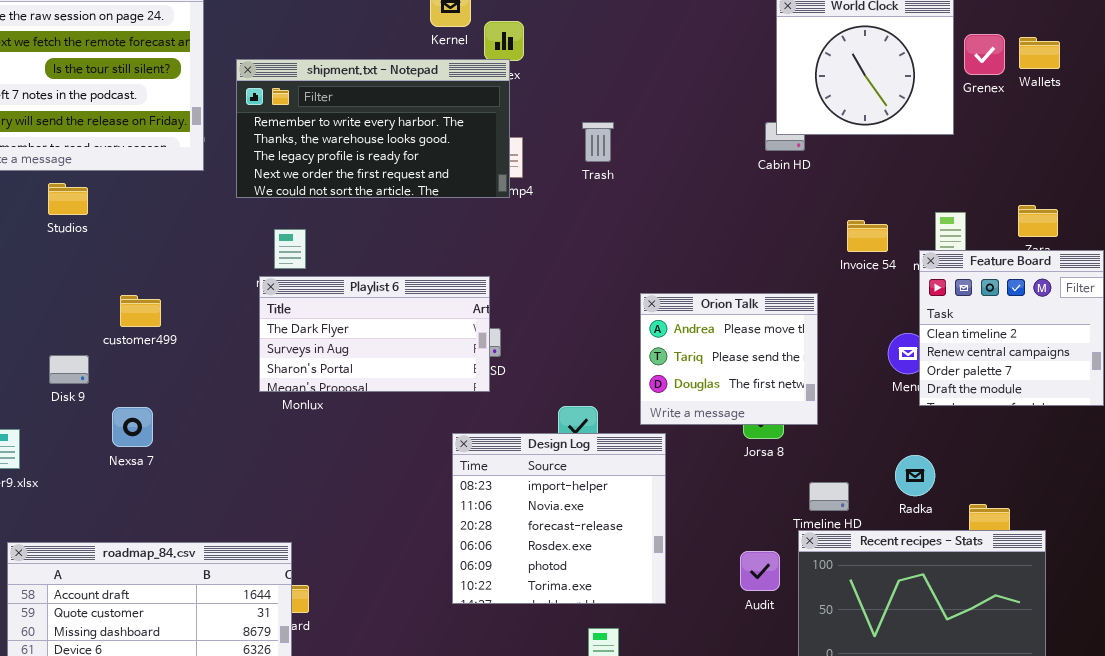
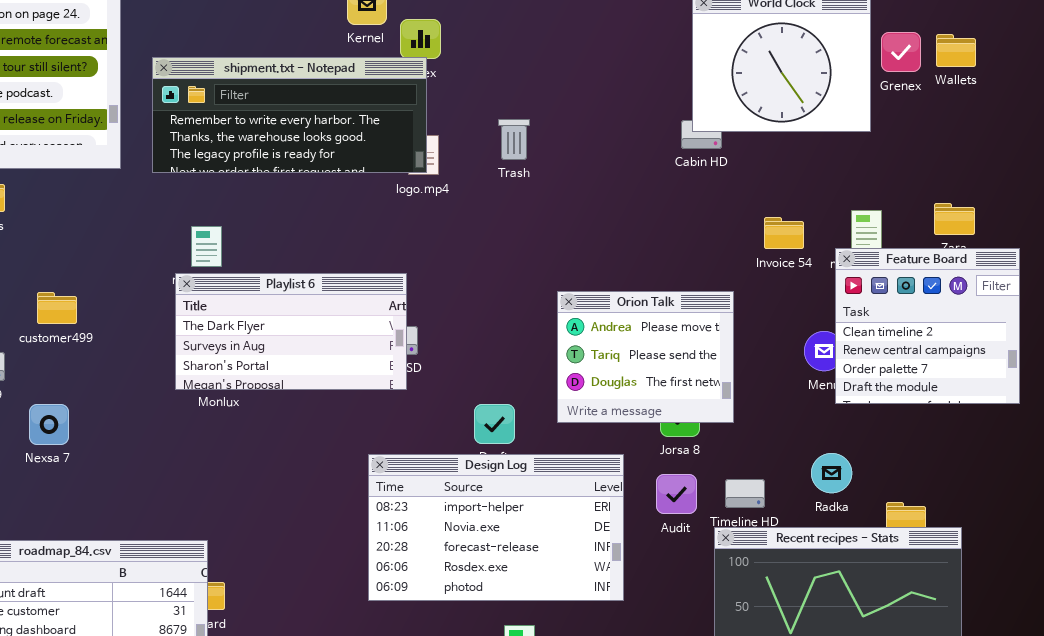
shipment.txt - Notepad: [236,59,510,198] -> [152,57,427,173], resized
Design Log: [452,433,666,604] -> [368,454,624,601], resized
Audit: [740,551,780,591] -> [656,474,697,514], moved

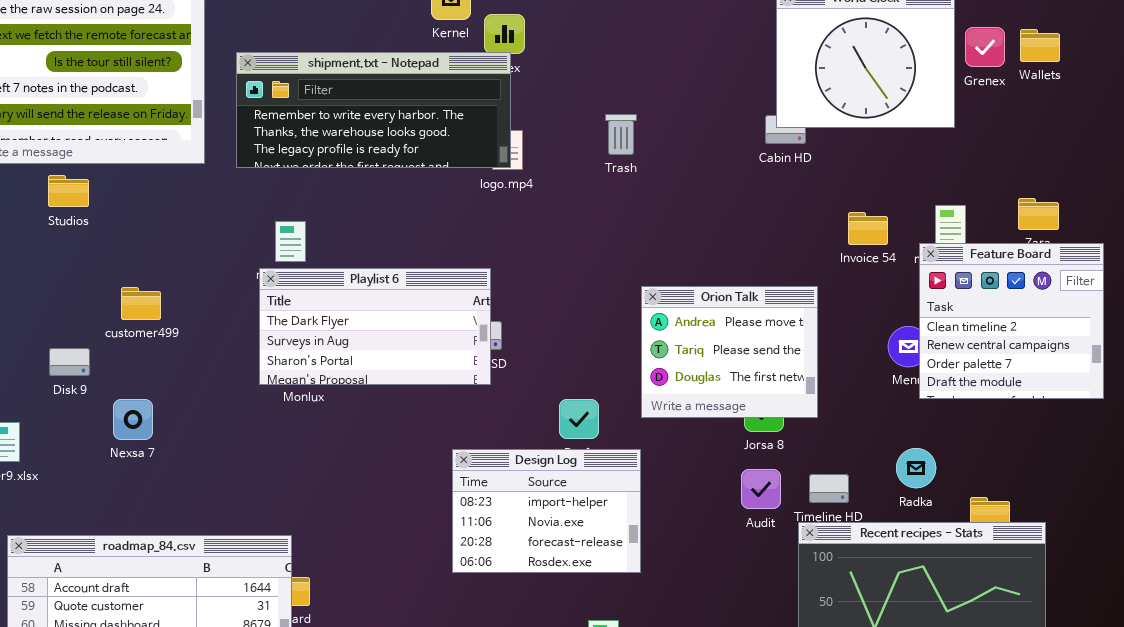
Trash: [498,119,530,160] -> [605,114,637,155], moved
Design Log: [368,454,624,601] -> [452,449,641,573], resized

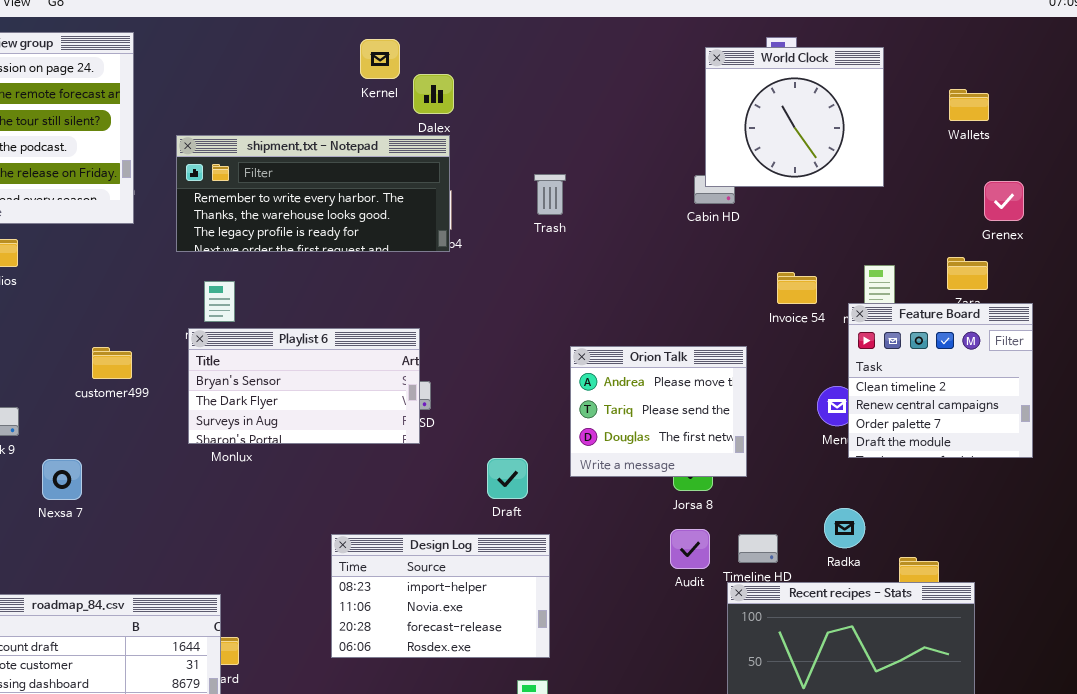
Grenex: [965,27,1005,67] -> [984,181,1024,221], moved
shipment.txt - Notepad: [236,52,511,168] -> [176,135,450,252], moved
Playlist 6: [259,268,491,385] -> [188,328,420,444], scrolled up 1 row
customer499: [121,287,161,320] -> [92,347,132,379], moved
Design Log: [452,449,641,573] -> [331,534,550,658], moved, resized

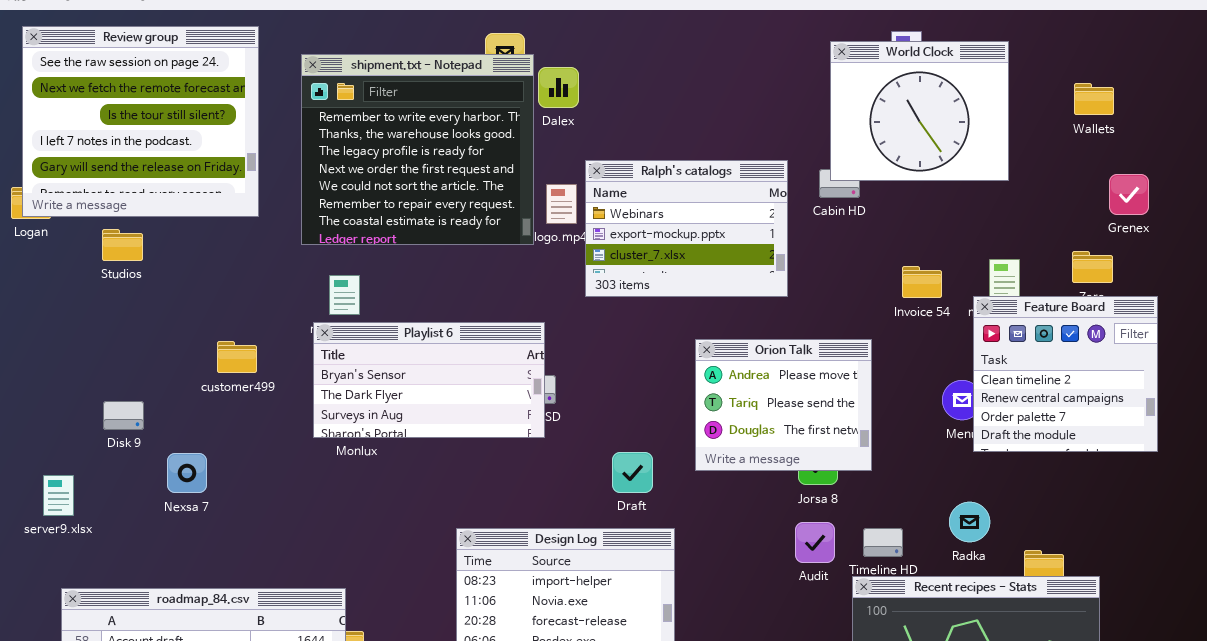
shipment.txt - Notepad: [176,135,450,252] -> [301,54,534,245], resized
Ralph's catalogs: none -> [585,160,788,297], opened

